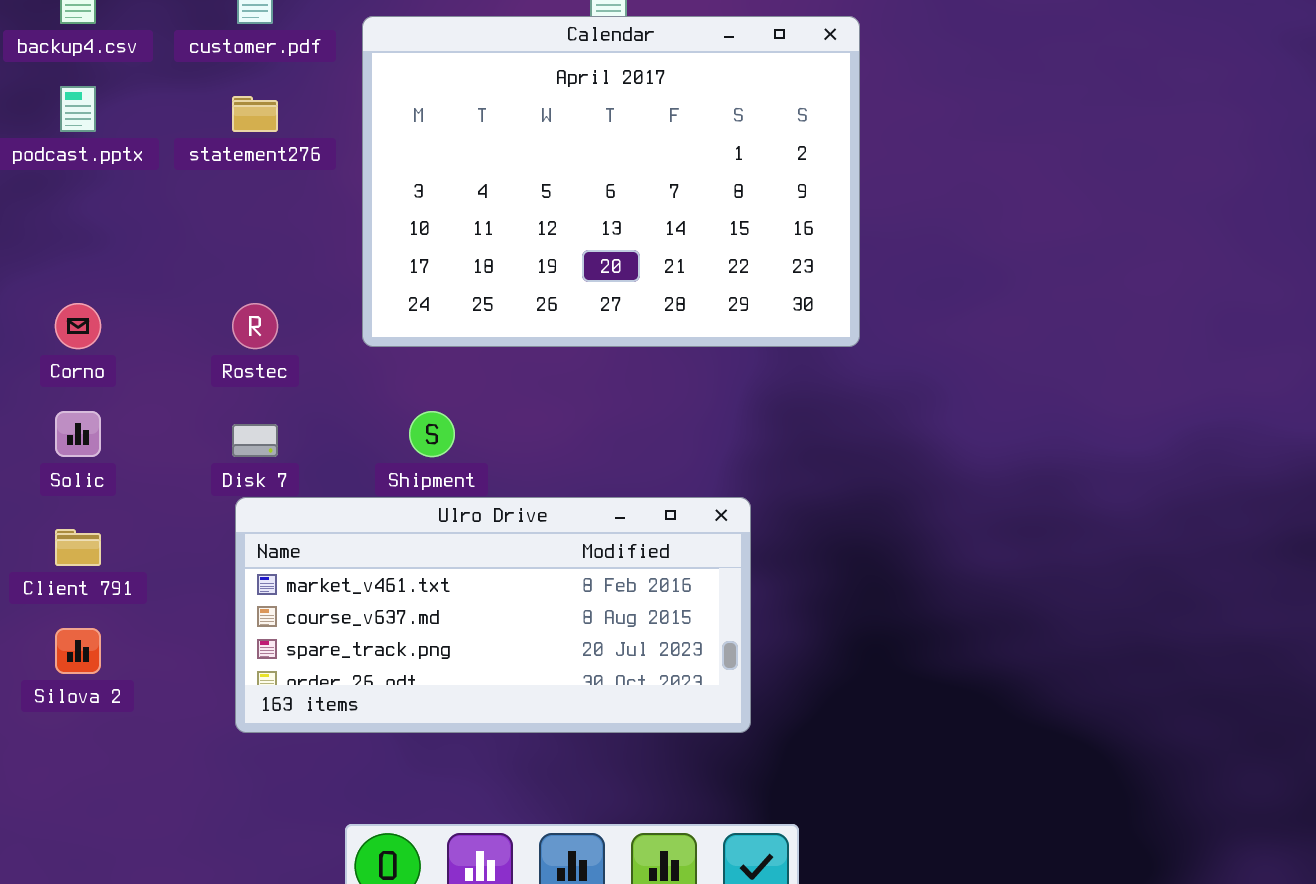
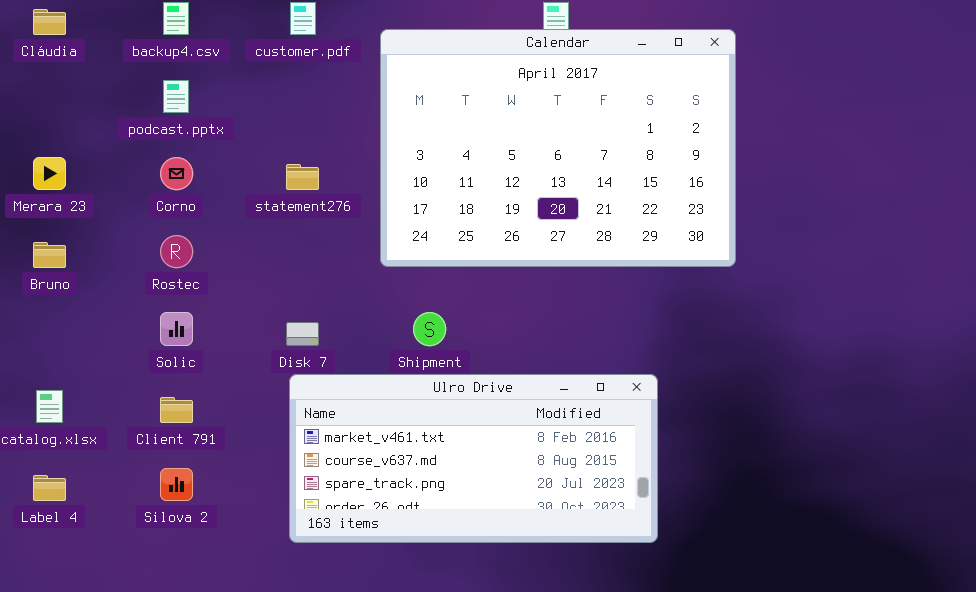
statement276: [232,96,278,132] -> [286,164,319,190], moved
Corno: [55,303,101,349] -> [160,157,193,190], moved
Rostec: [232,303,278,349] -> [160,235,193,268], moved

